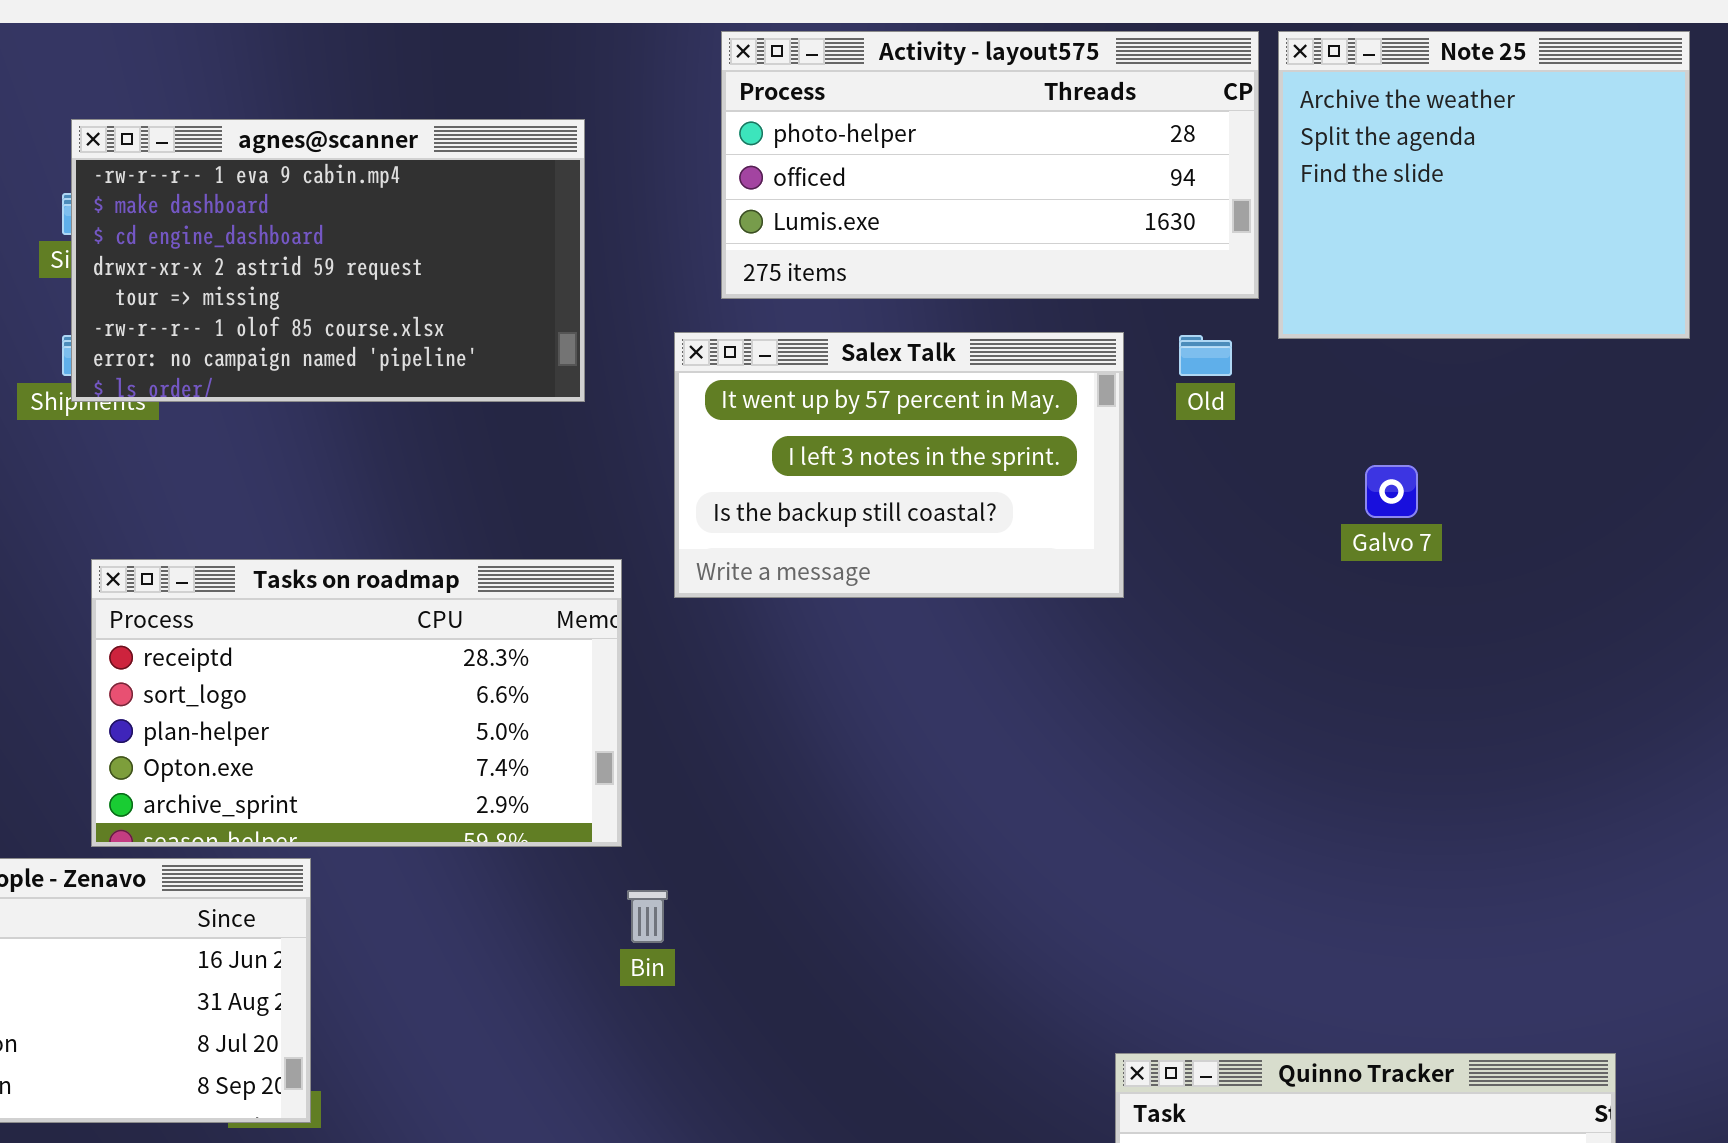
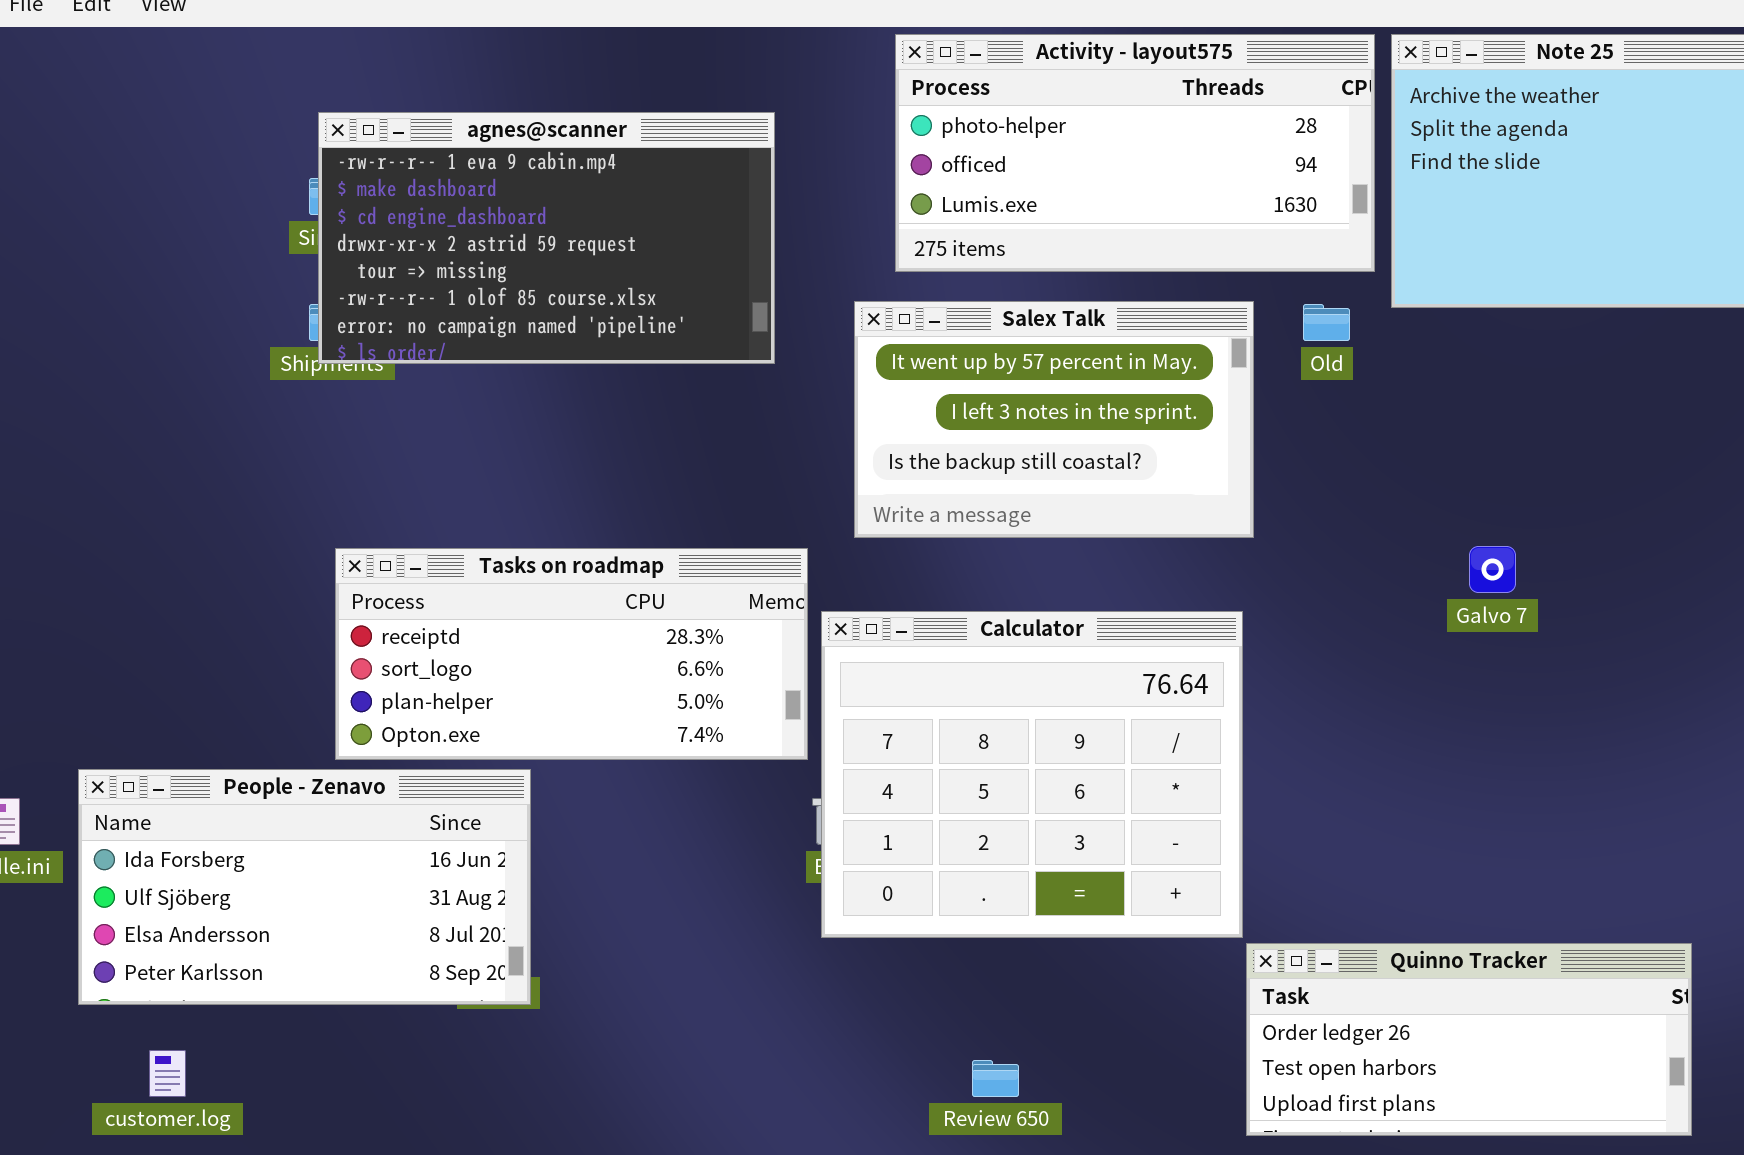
Galvo 7: [1365,465,1418,518] -> [1469,546,1516,593], moved
Tasks on roadmap: [91,559,622,847] -> [335,548,808,760], resized
Calculator: none -> [821,611,1243,938], opened

